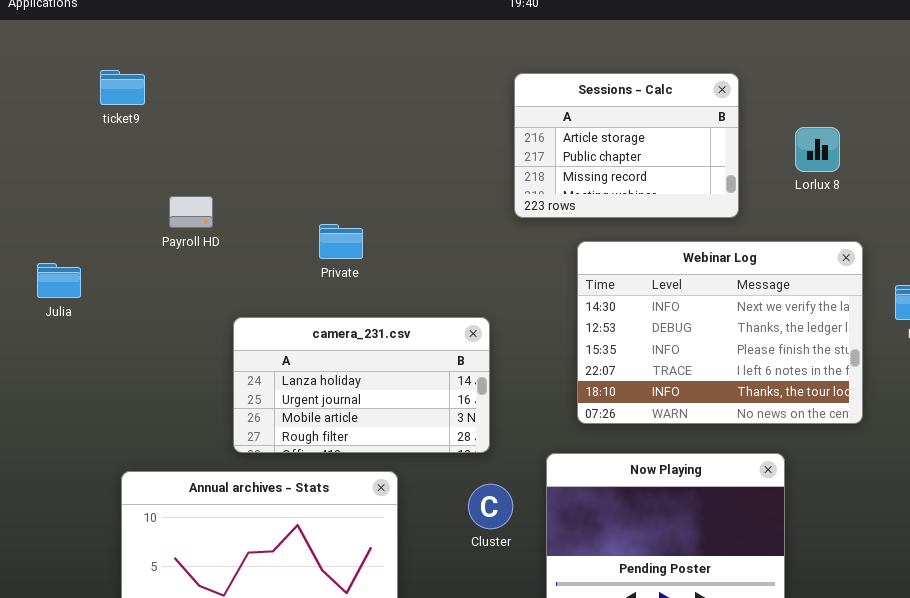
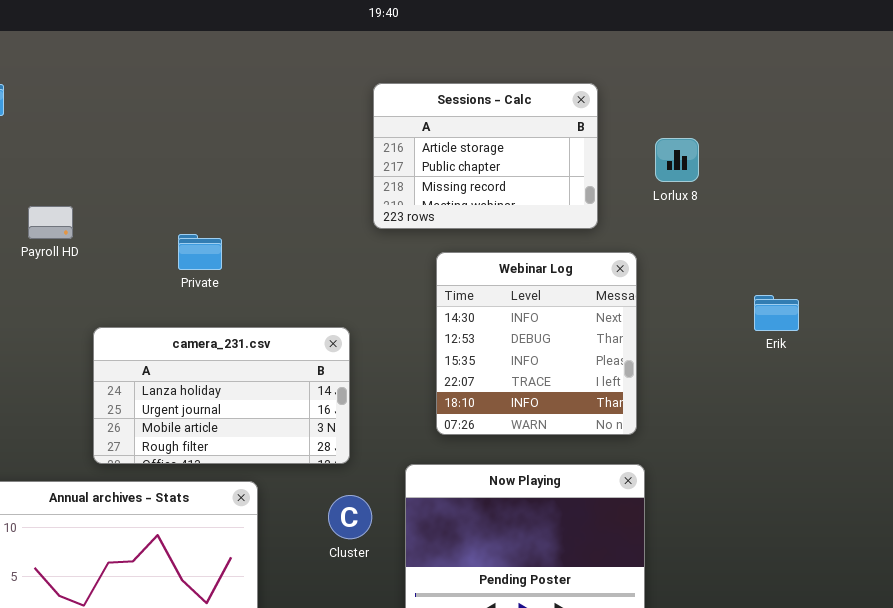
Webinar Log: [577,241,863,424] -> [436,252,637,435], resized

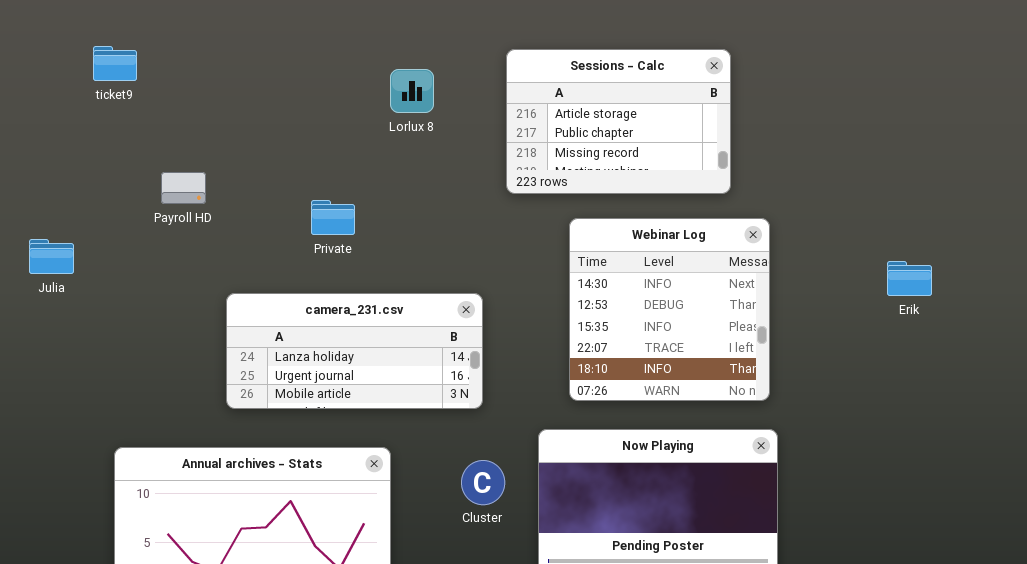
Lorlux 8: [655,138,699,182] -> [390,69,434,113], moved
camera_231.csv: [93,327,350,464] -> [226,293,483,409], resized

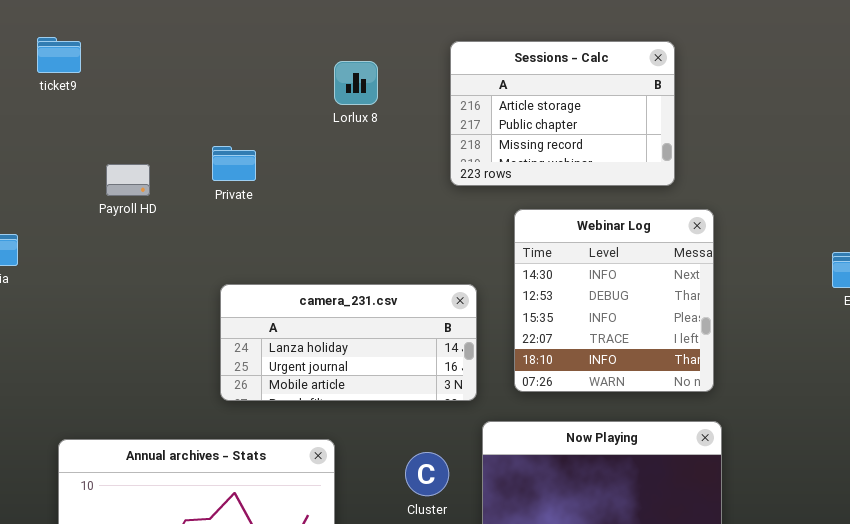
Private: [311,200,355,235] -> [212,146,256,181], moved
camera_231.csv: [226,293,483,409] -> [220,284,477,401], moved

